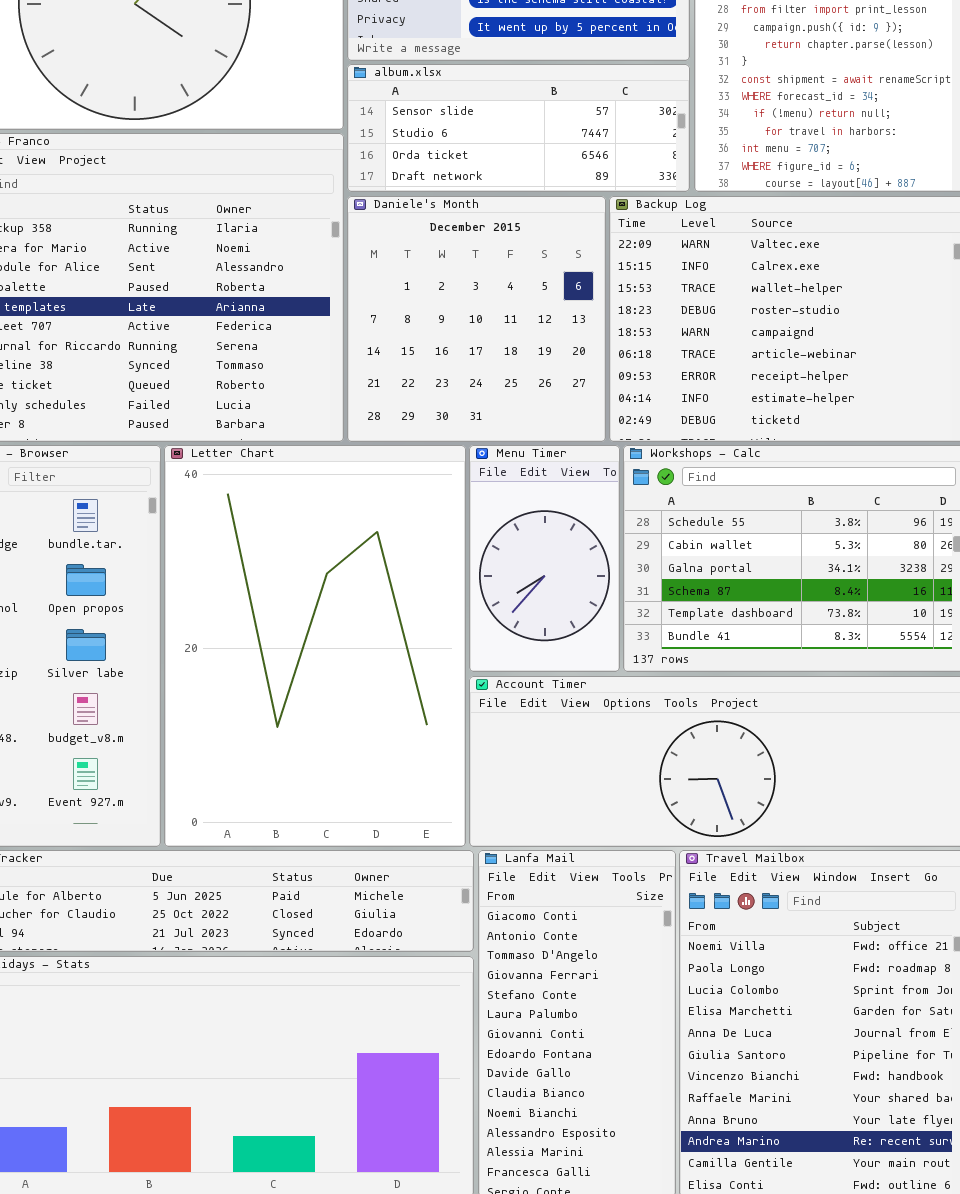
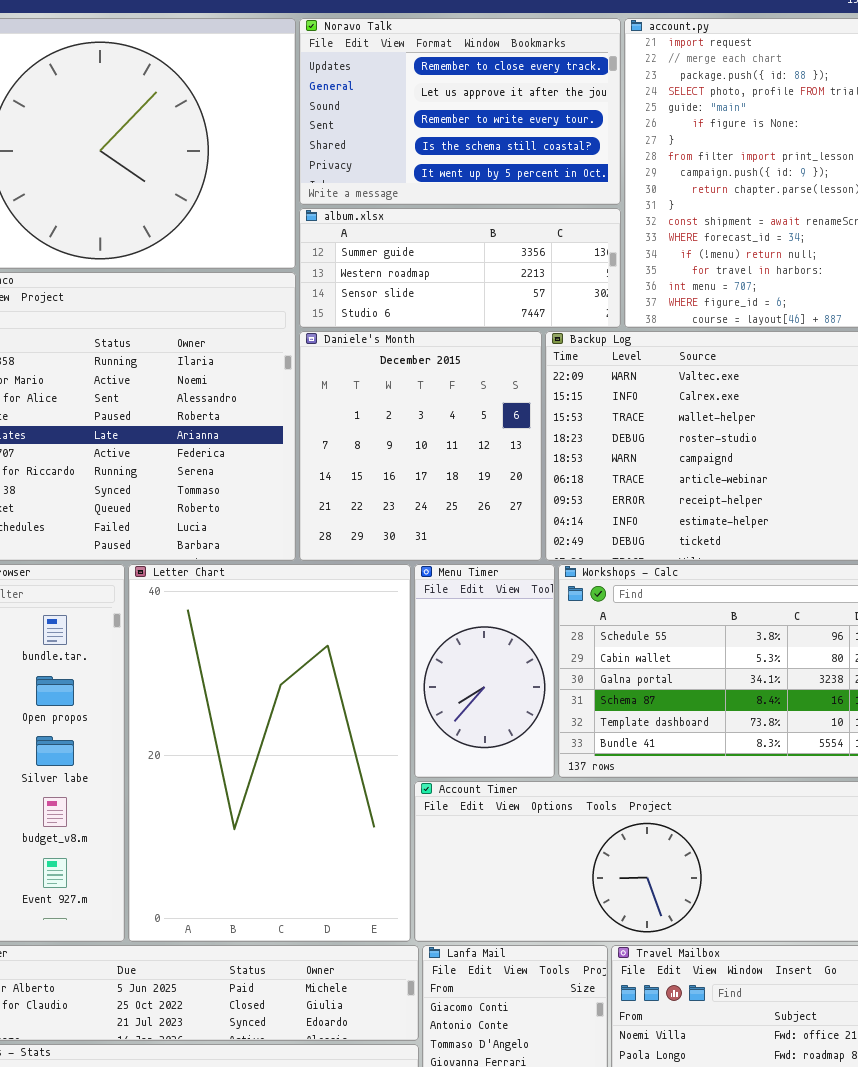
album.xlsx: [347,64,690,192] -> [299,208,621,328], scrolled up 2 rows

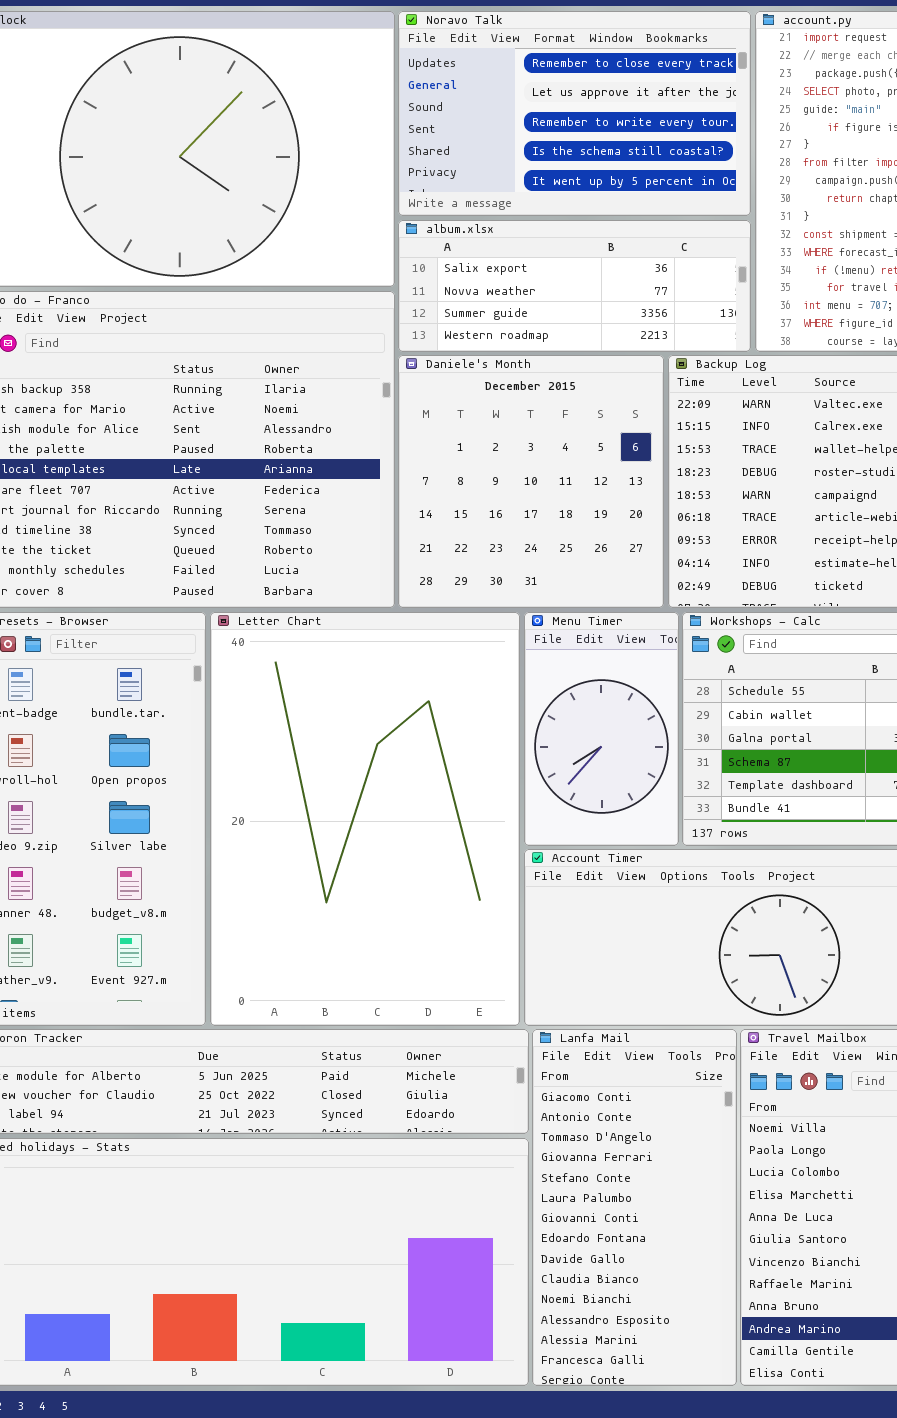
album.xlsx: [299,208,621,328] -> [398,220,751,352], scrolled up 2 rows

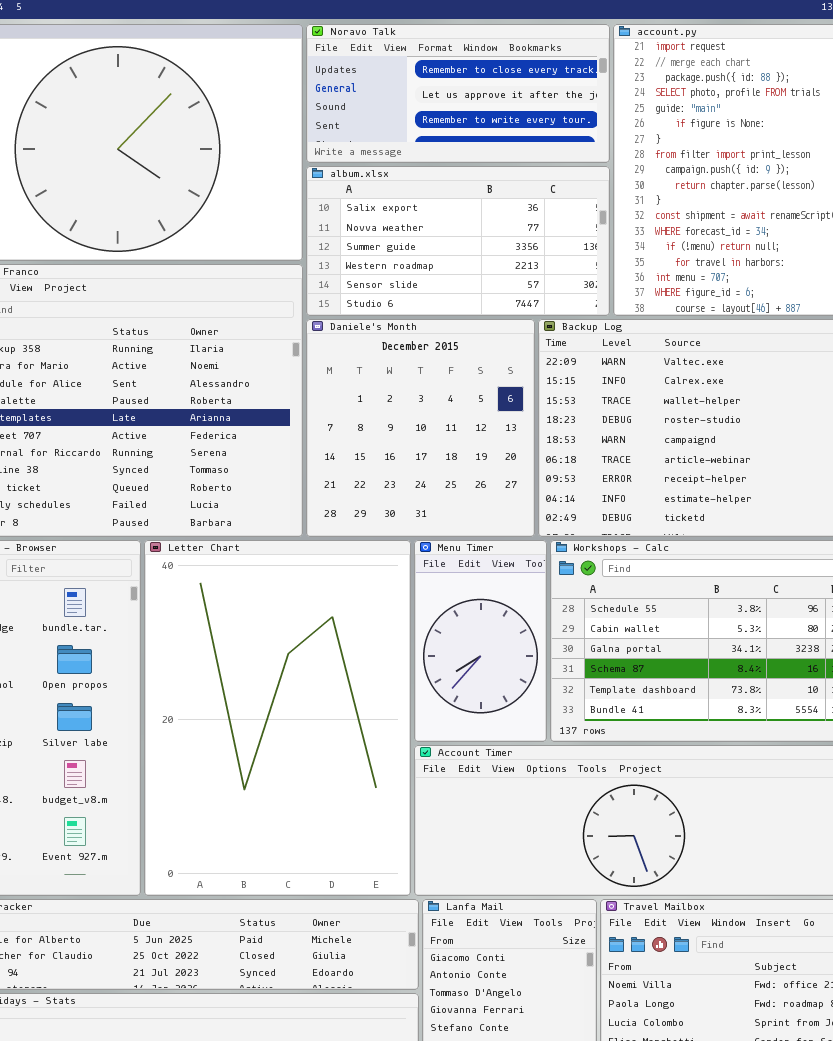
Noravo Talk: [398,11,751,216] -> [306,24,610,163], resized
album.xlsx: [398,220,751,352] -> [306,166,610,316], resized

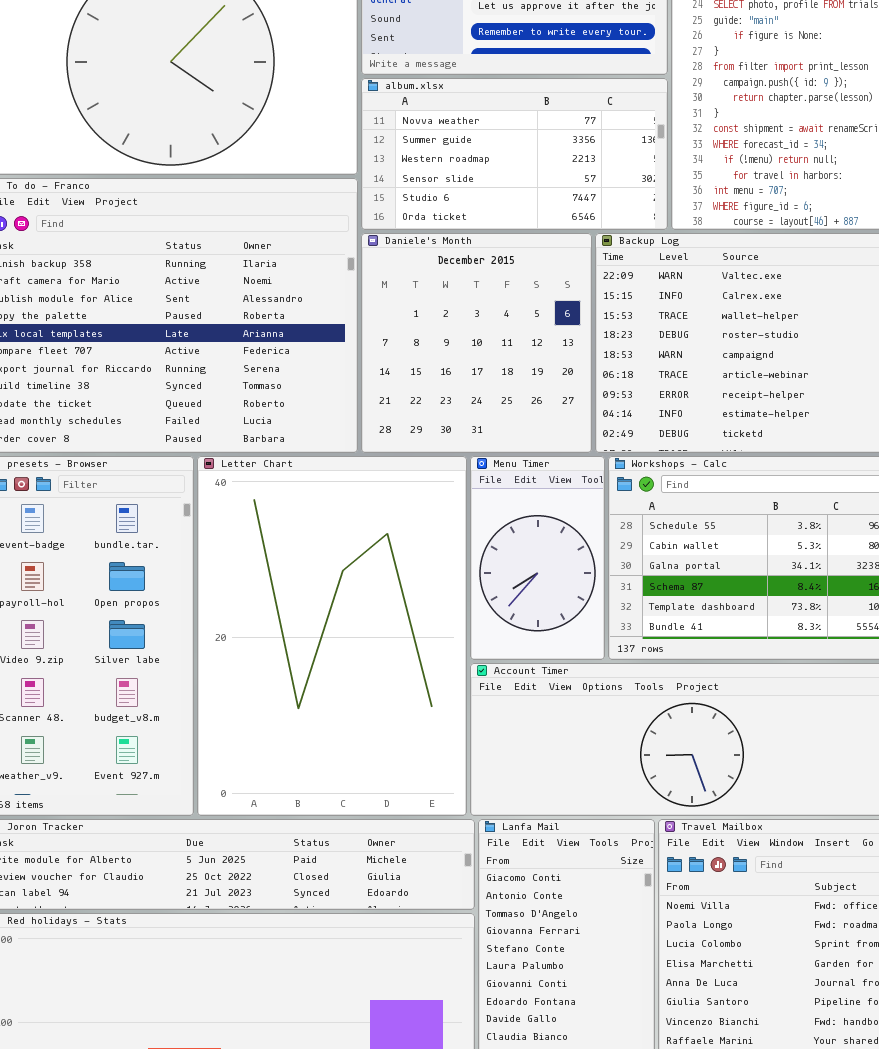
album.xlsx: [306,166,610,316] -> [361,78,668,230], scrolled down 1 row

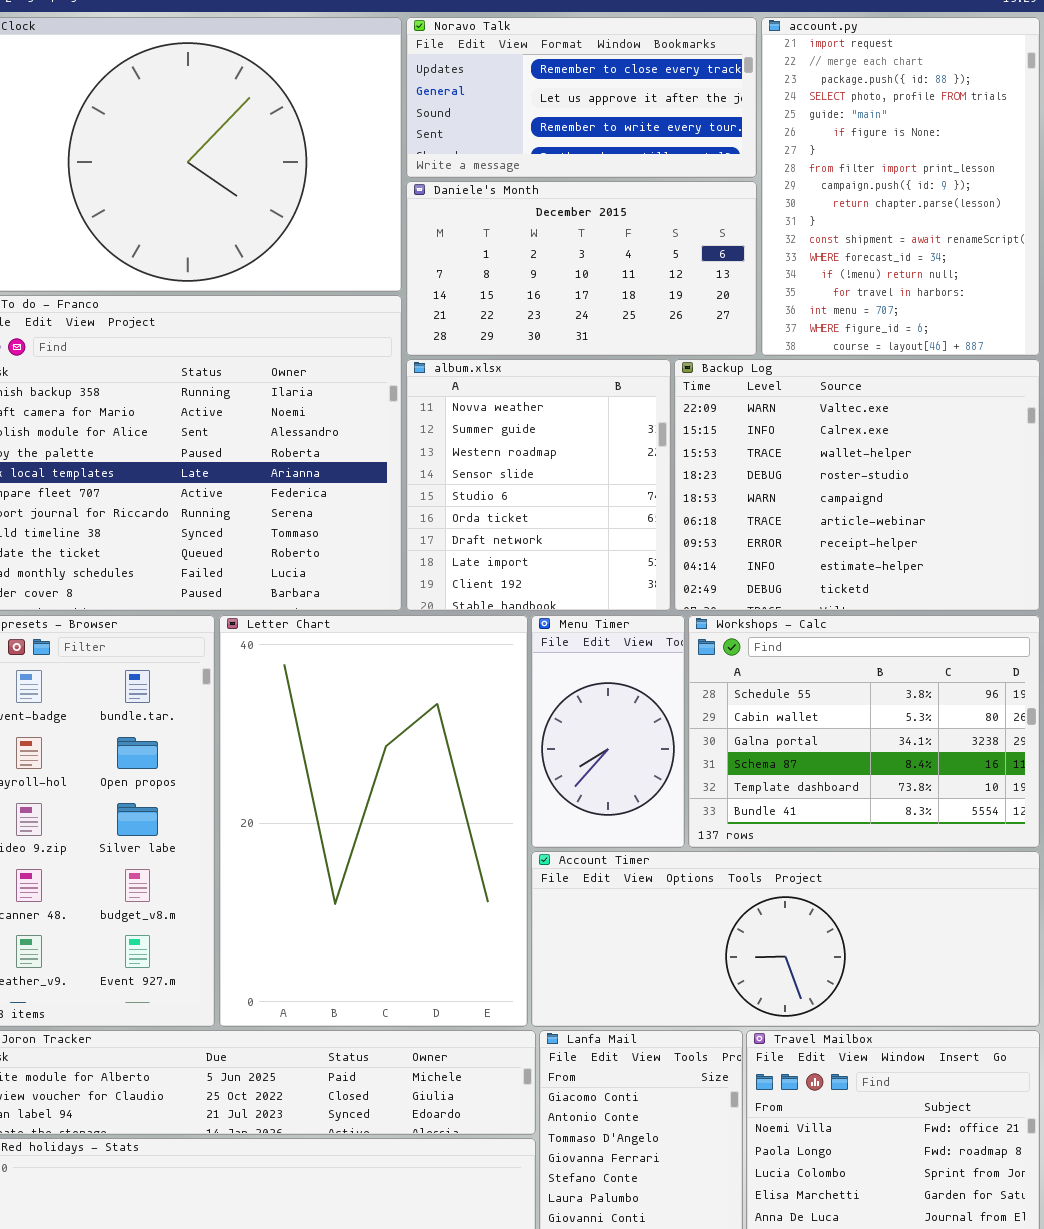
album.xlsx: [361,78,668,230] -> [406,359,671,611], moved, resized
Daniele's Month: [361,233,592,453] -> [406,181,757,356], moved, resized

